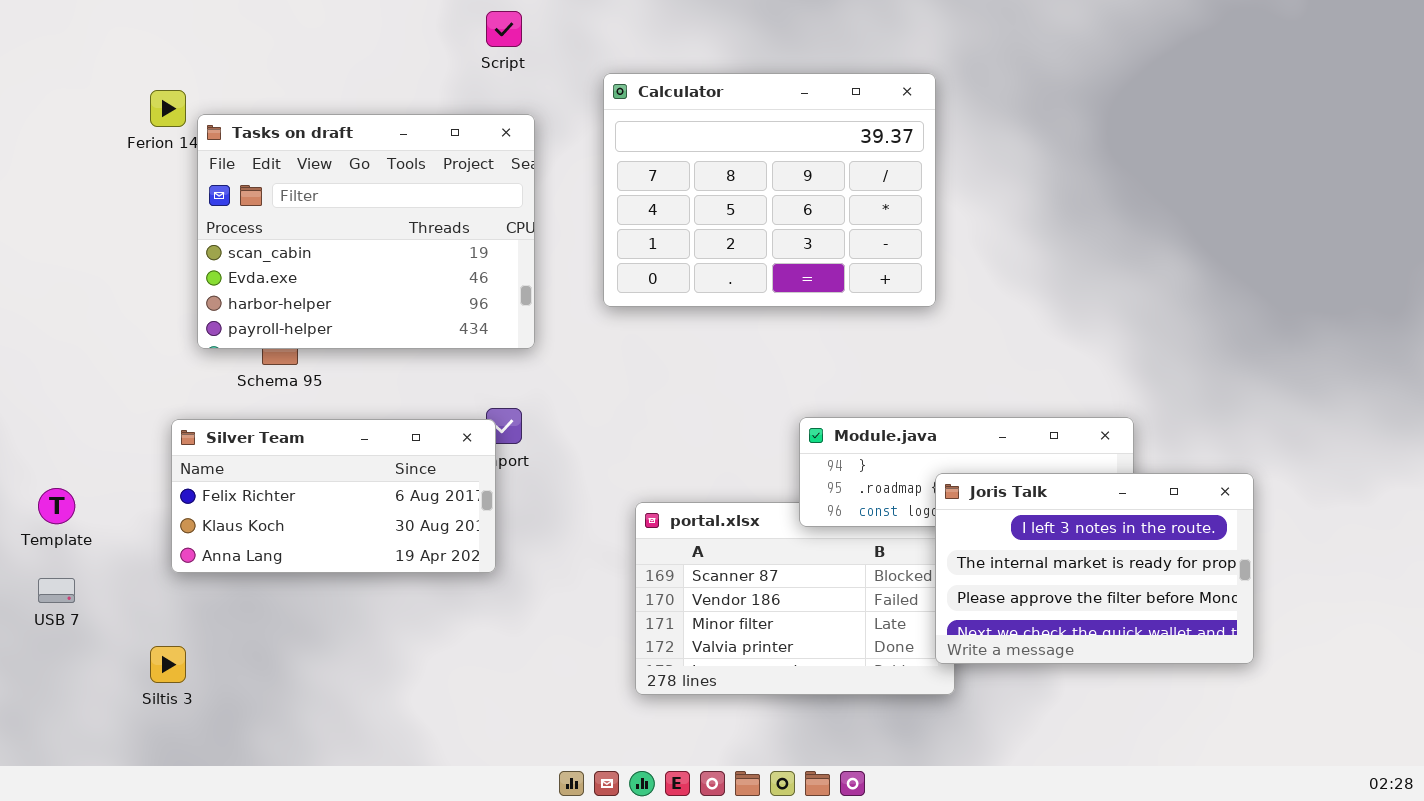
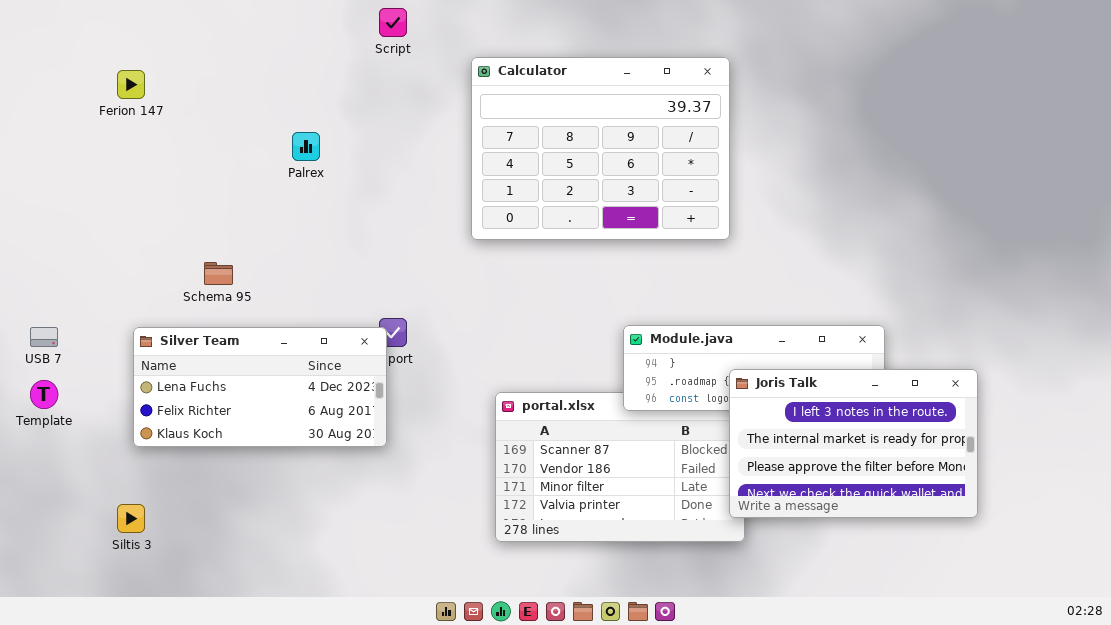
Tasks on draft: [197,114,535,349] -> none, closed
Silver Team: [171,419,496,573] -> [133,327,387,447], scrolled up 1 row
USB 7: [38,578,75,603] -> [30,327,58,347], moved

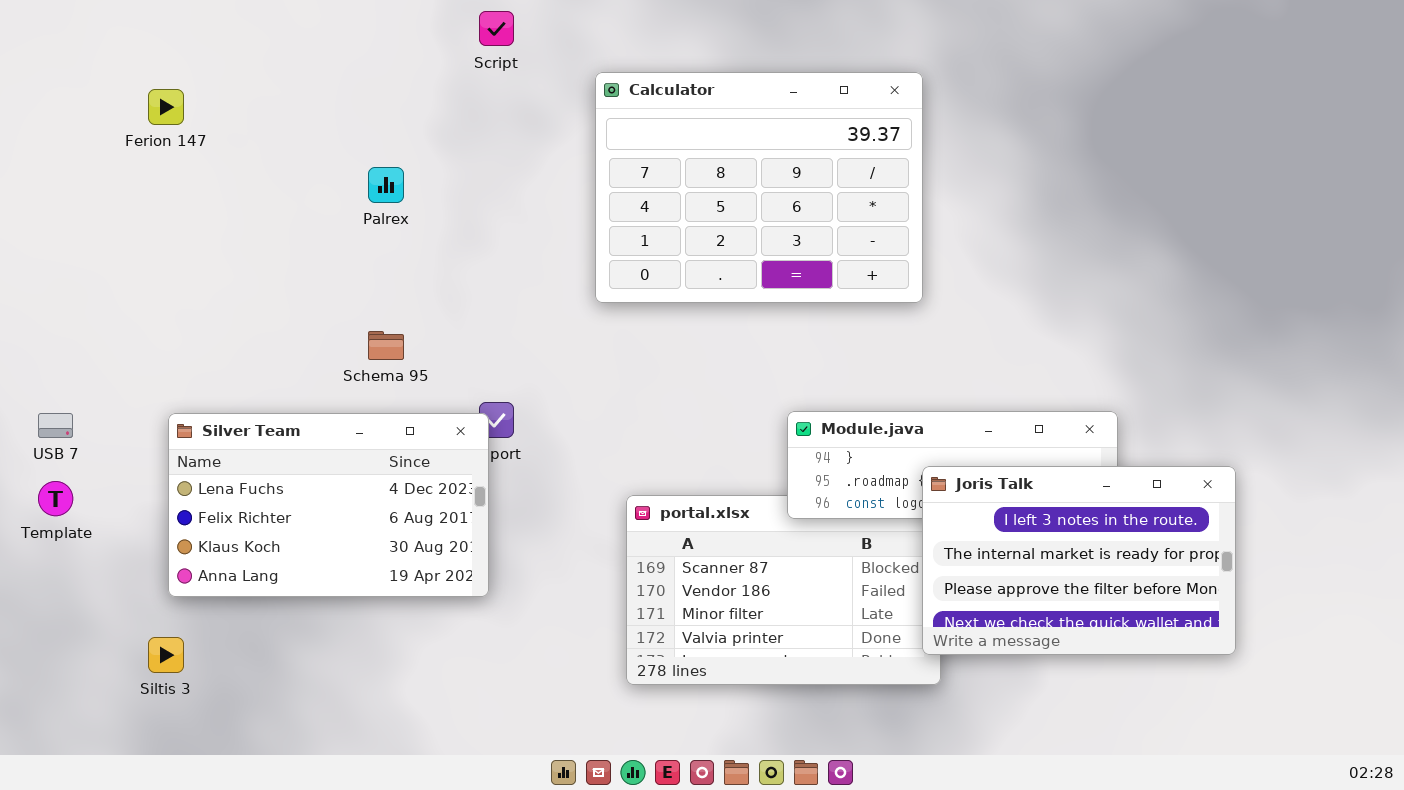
Schema 95: [204,262,233,285] -> [368,331,404,360], moved
Silver Team: [133,327,387,447] -> [168,413,489,597], resized

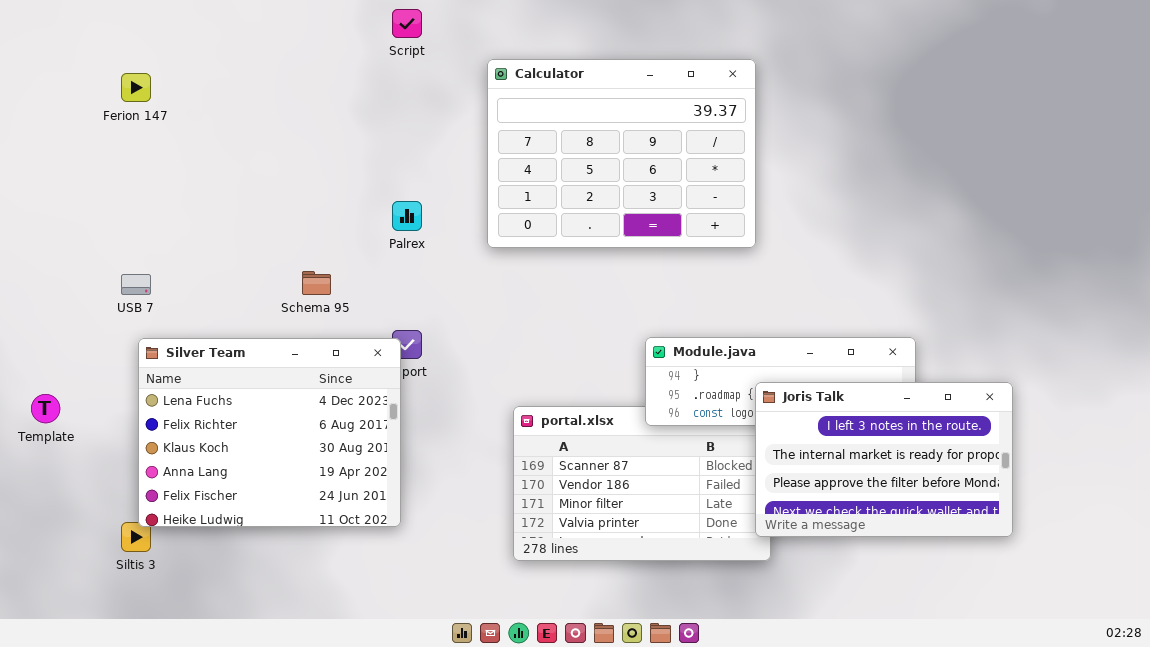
Palrex: [368,167,404,203] -> [392,201,422,231], moved
USB 7: [38,413,73,438] -> [121,274,151,295], moved
Silver Team: [168,413,489,597] -> [138,338,401,527], resized

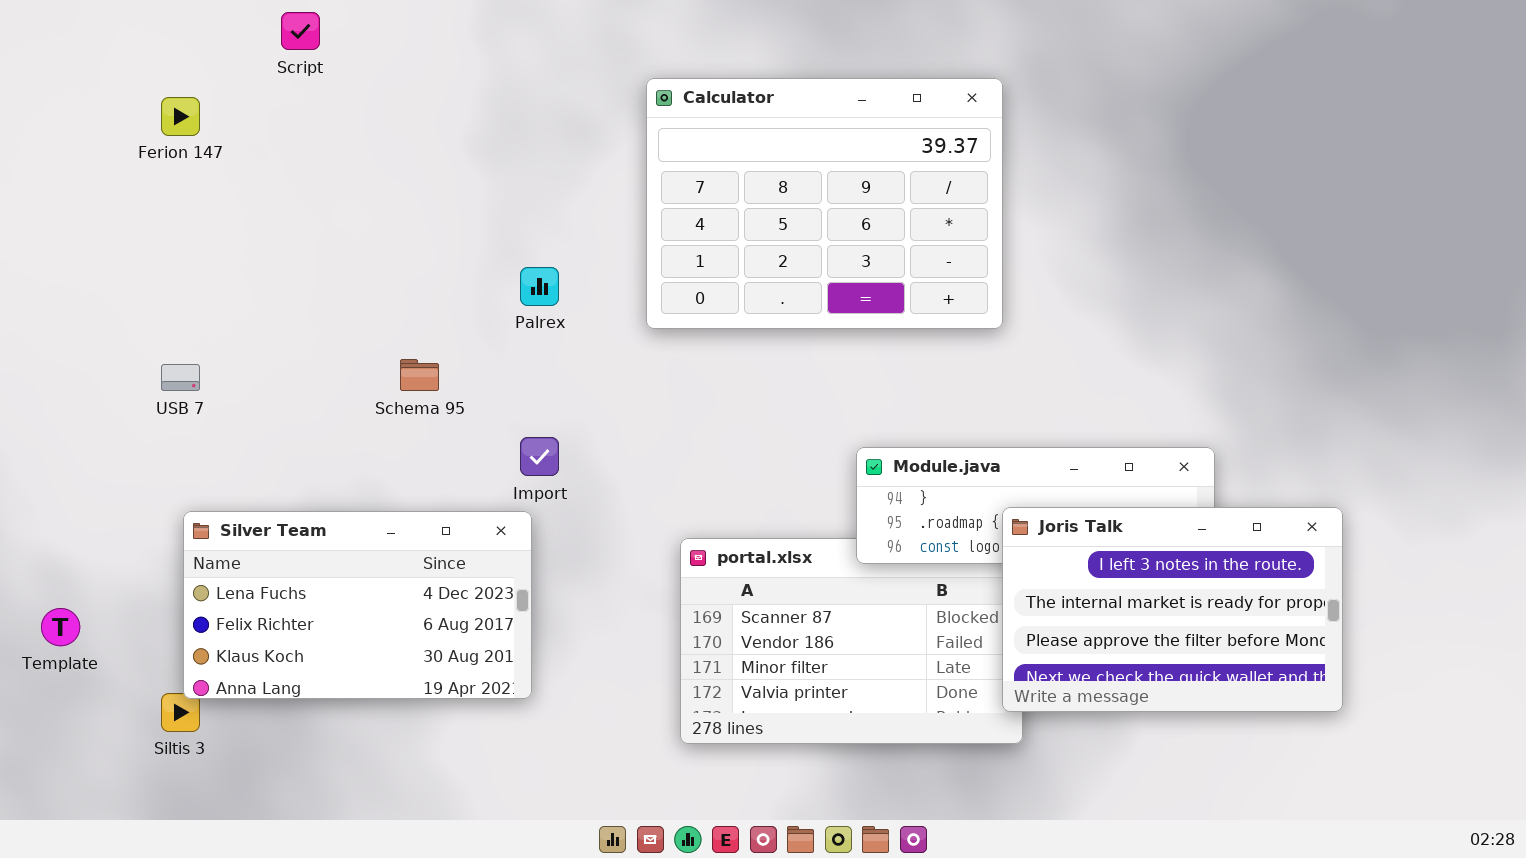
Script: [392,9,422,38] -> [281,12,320,50], moved
Silver Team: [138,338,401,527] -> [183,511,532,699], resized
Template: [31,394,60,423] -> [41,608,80,646], moved

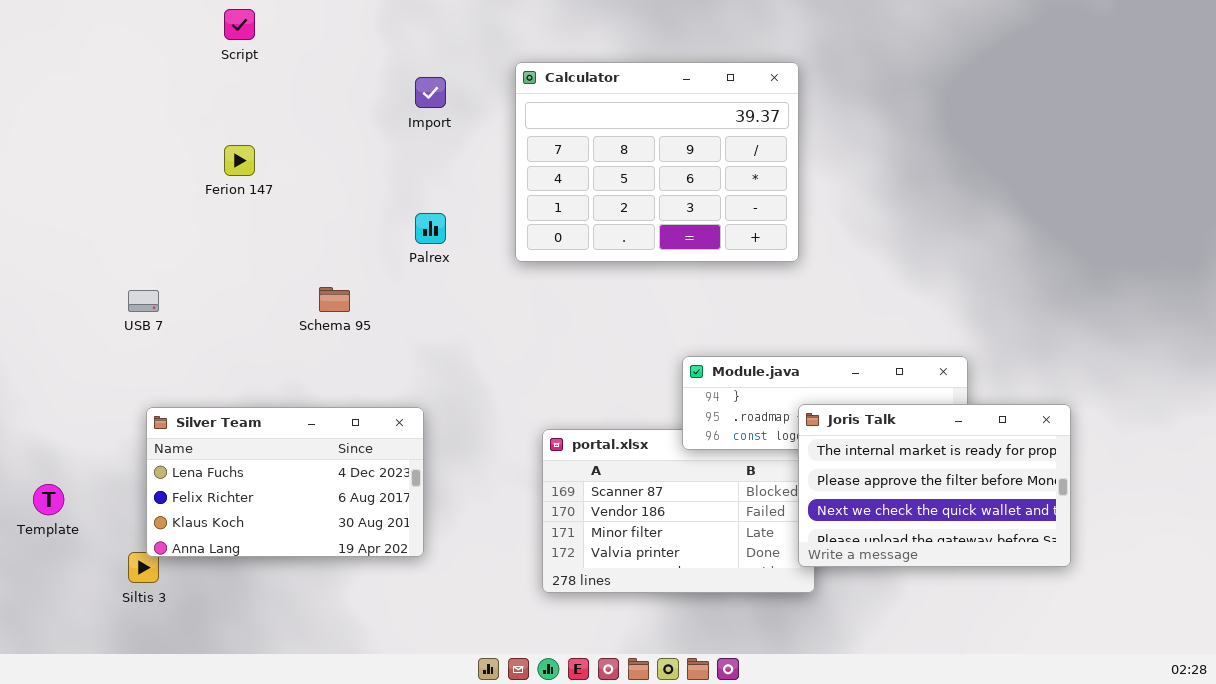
Ferion 147: [161,97,200,136] -> [224,145,255,176], moved
Import: [520,437,559,476] -> [415,77,446,108], moved
Joris Talk: [1002,507,1343,712] -> [798,404,1071,567], scrolled down 1 row

